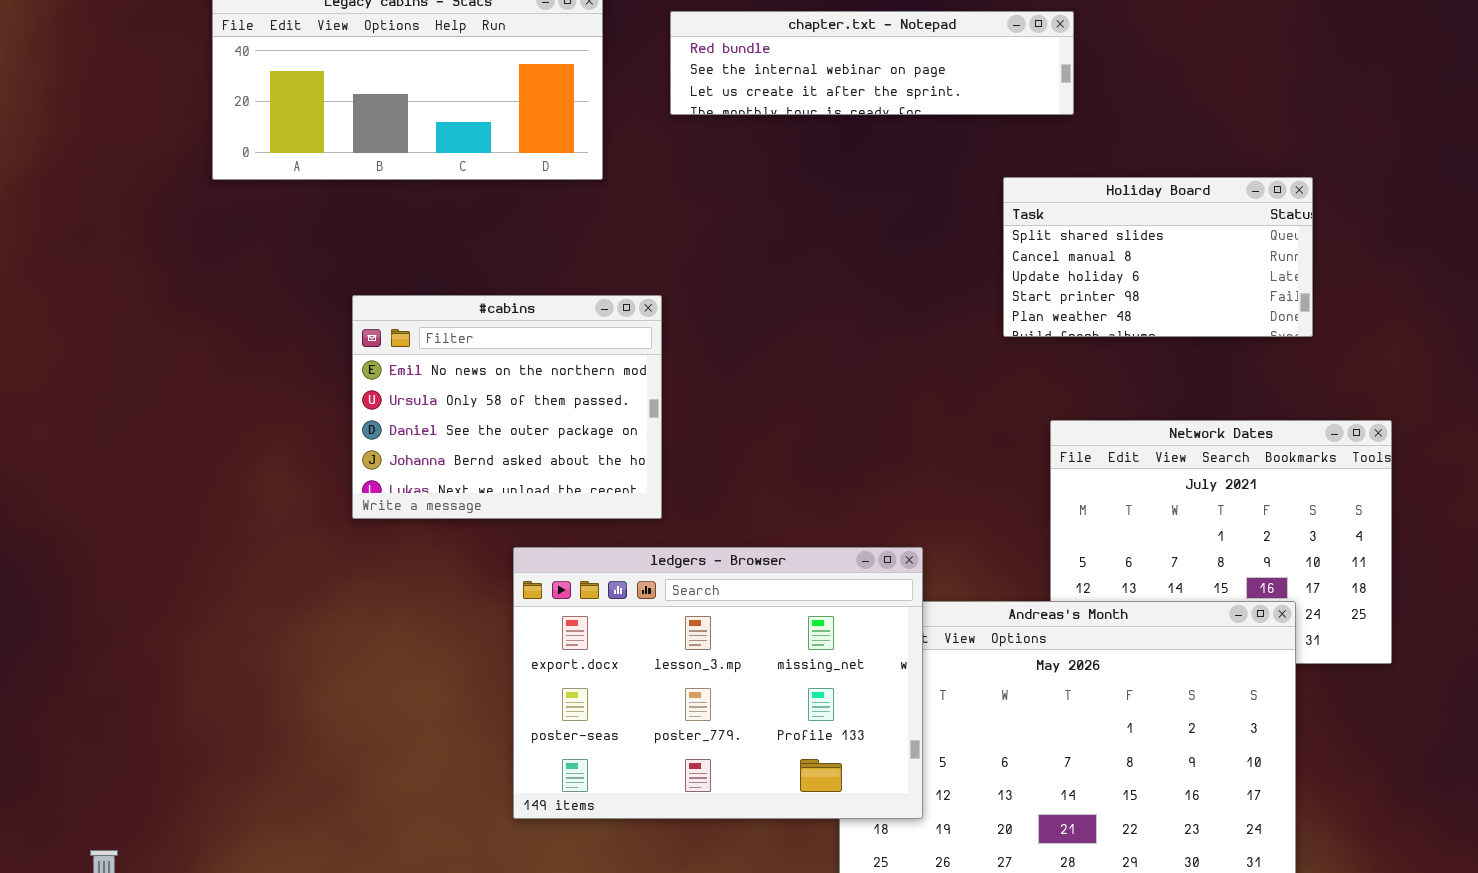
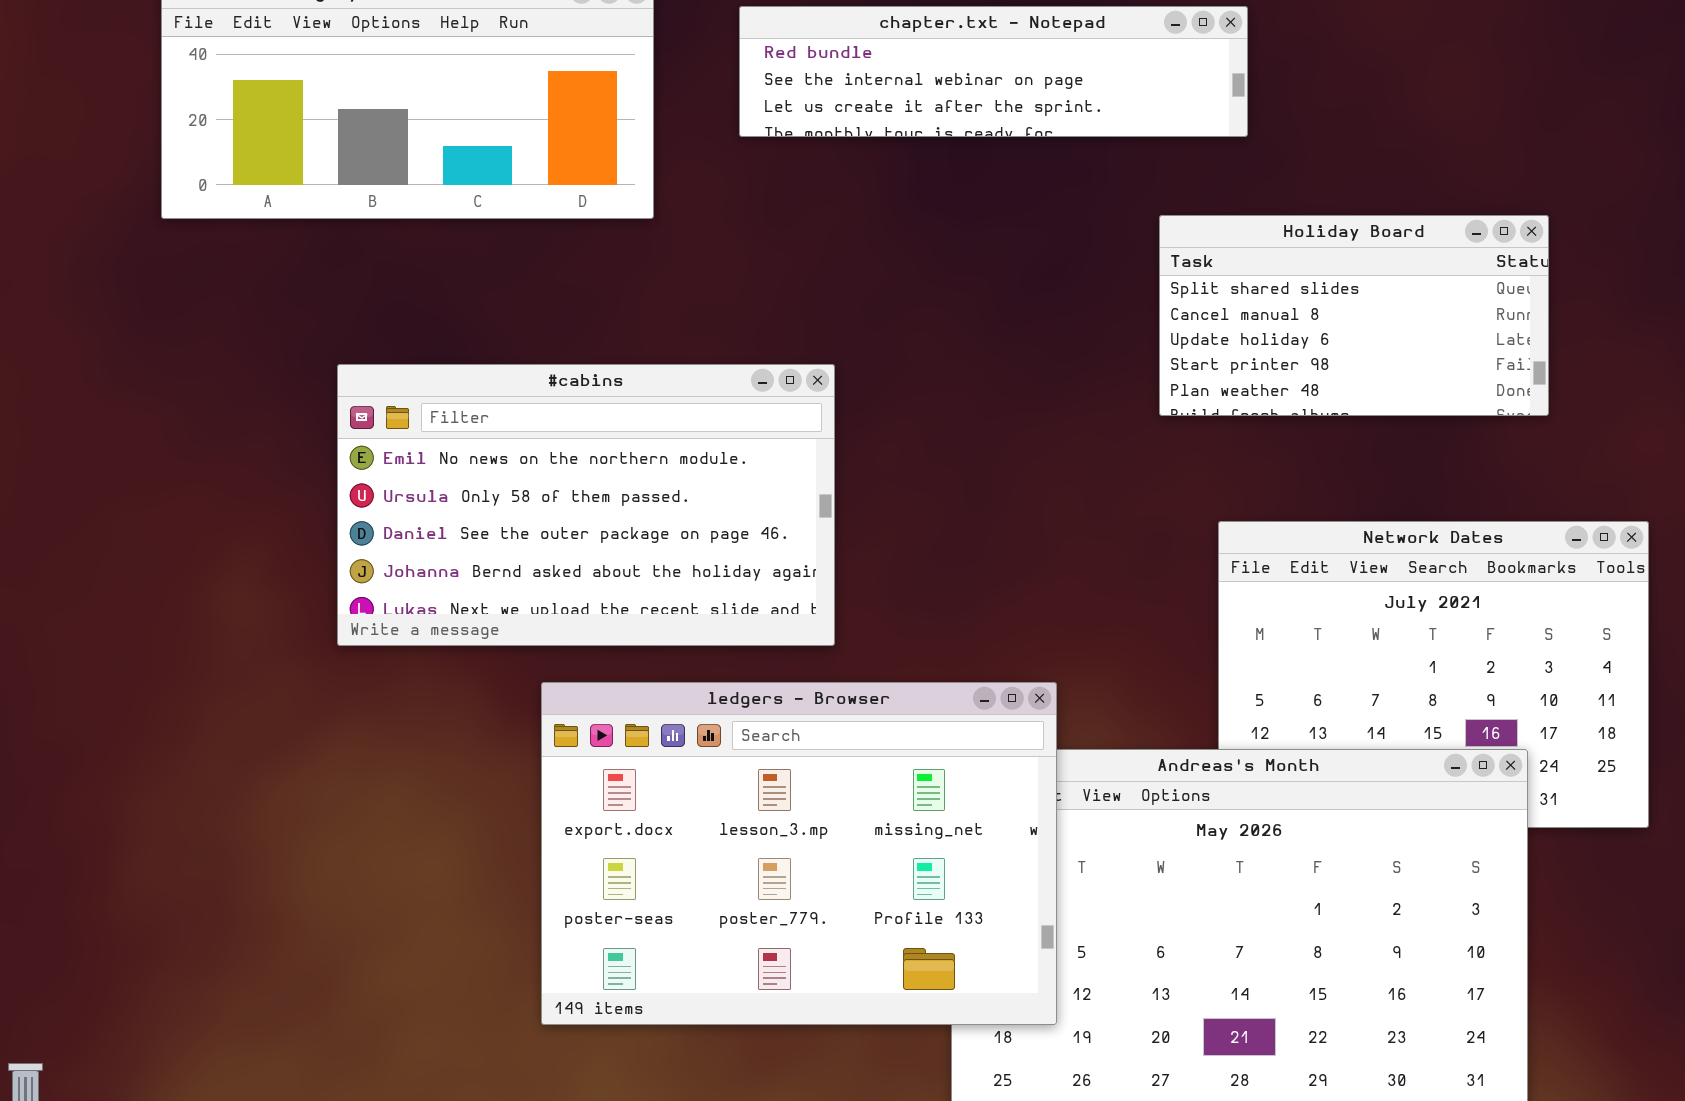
#cabins: [352,295,662,519] -> [337,364,835,646], resized

